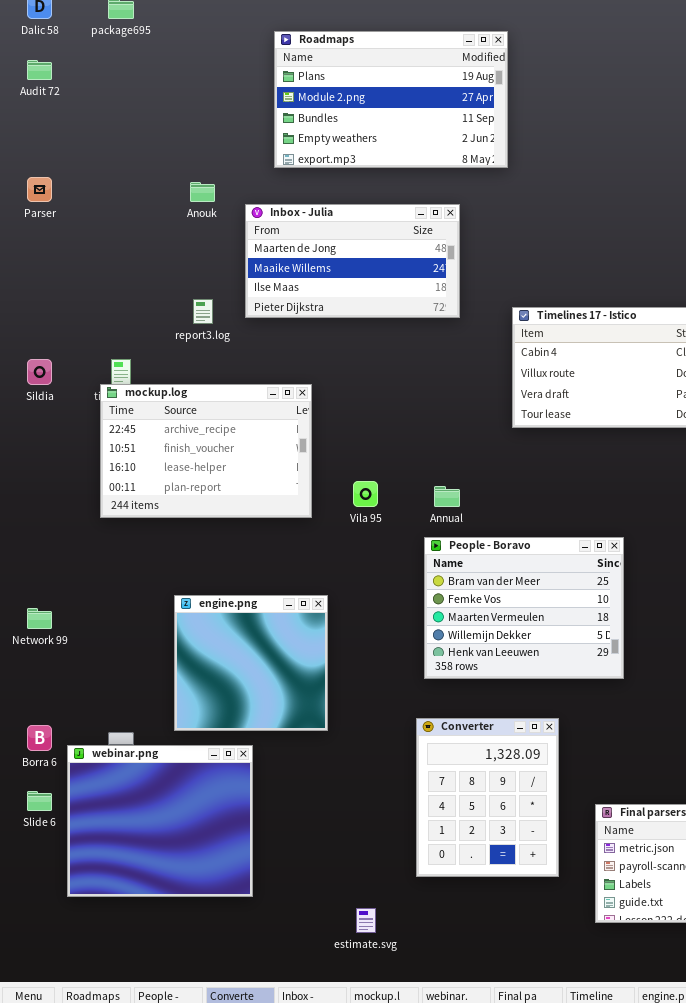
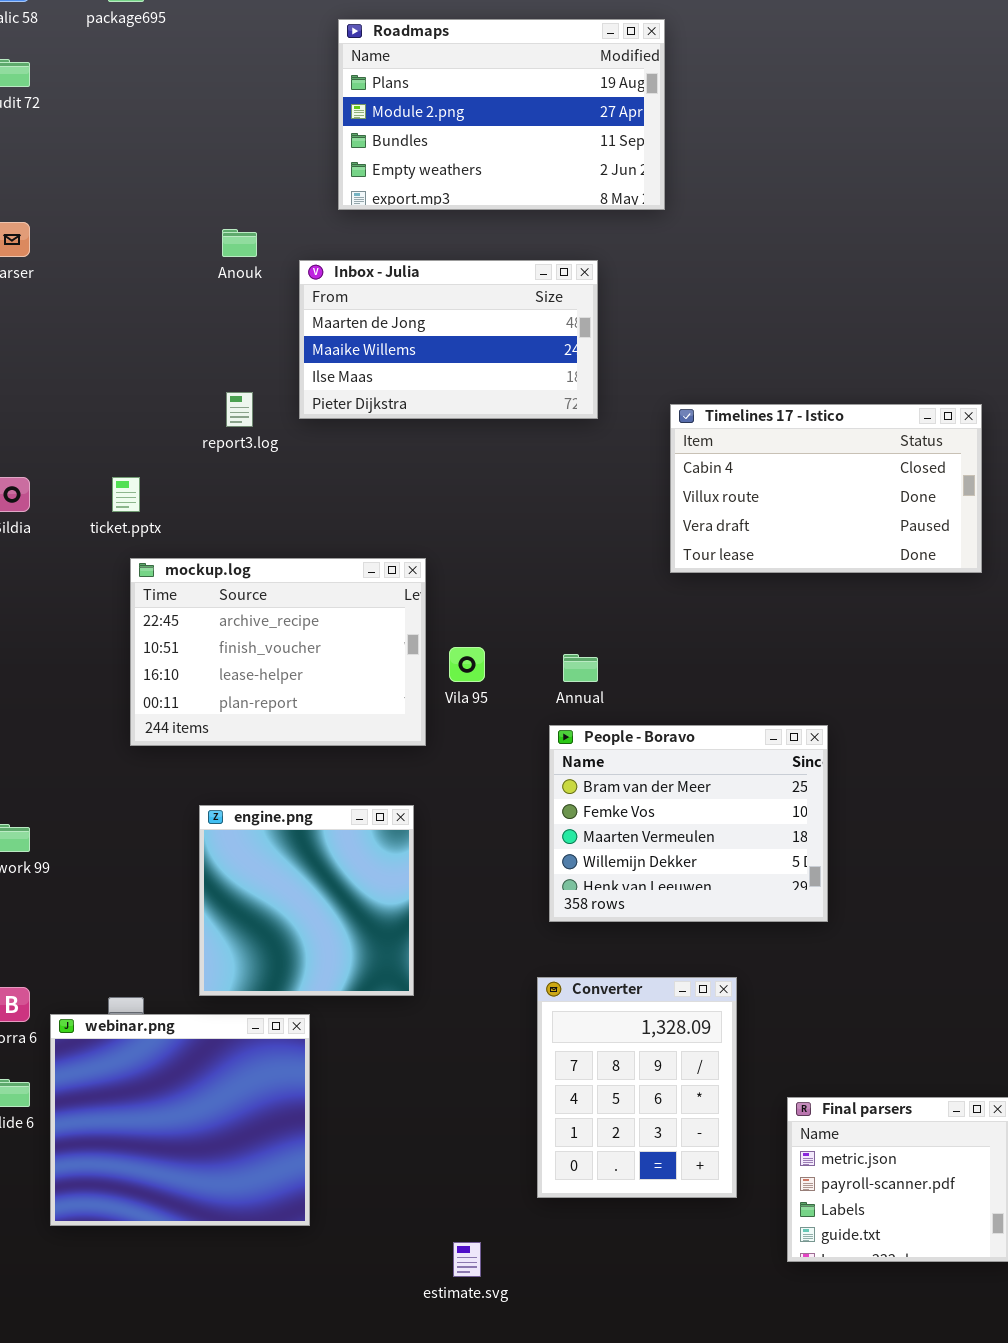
mockup.log: [100,384,312,518] -> [130,558,426,746], moved

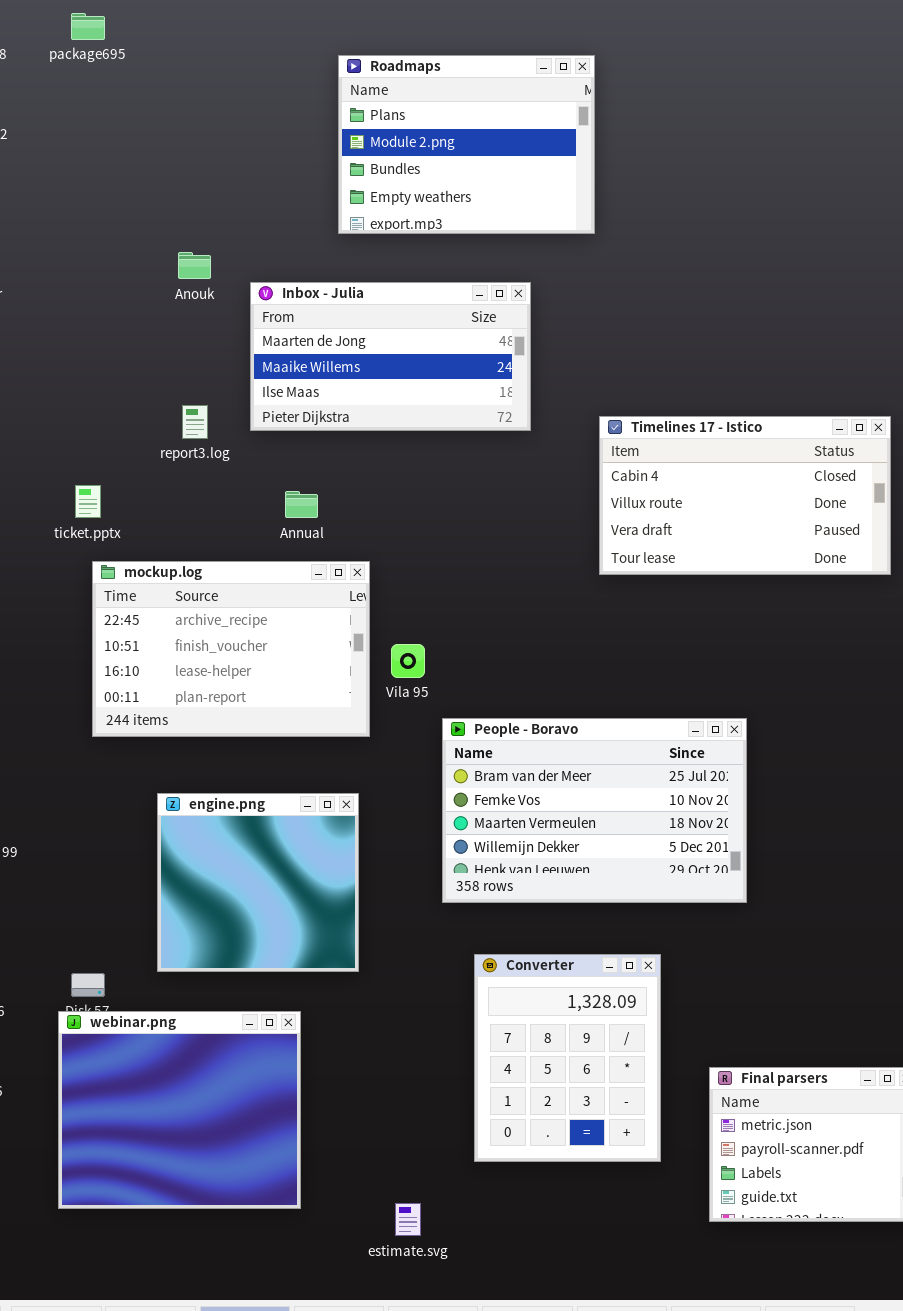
Roadmaps: [338,19,665,210] -> [338,55,595,234], resized
Annual: [563,654,598,682] -> [285,491,318,518], moved
People - Boravo: [549,725,828,922] -> [442,718,747,903], resized
webinar.png: [50,1014,310,1226] -> [58,1011,301,1209], moved

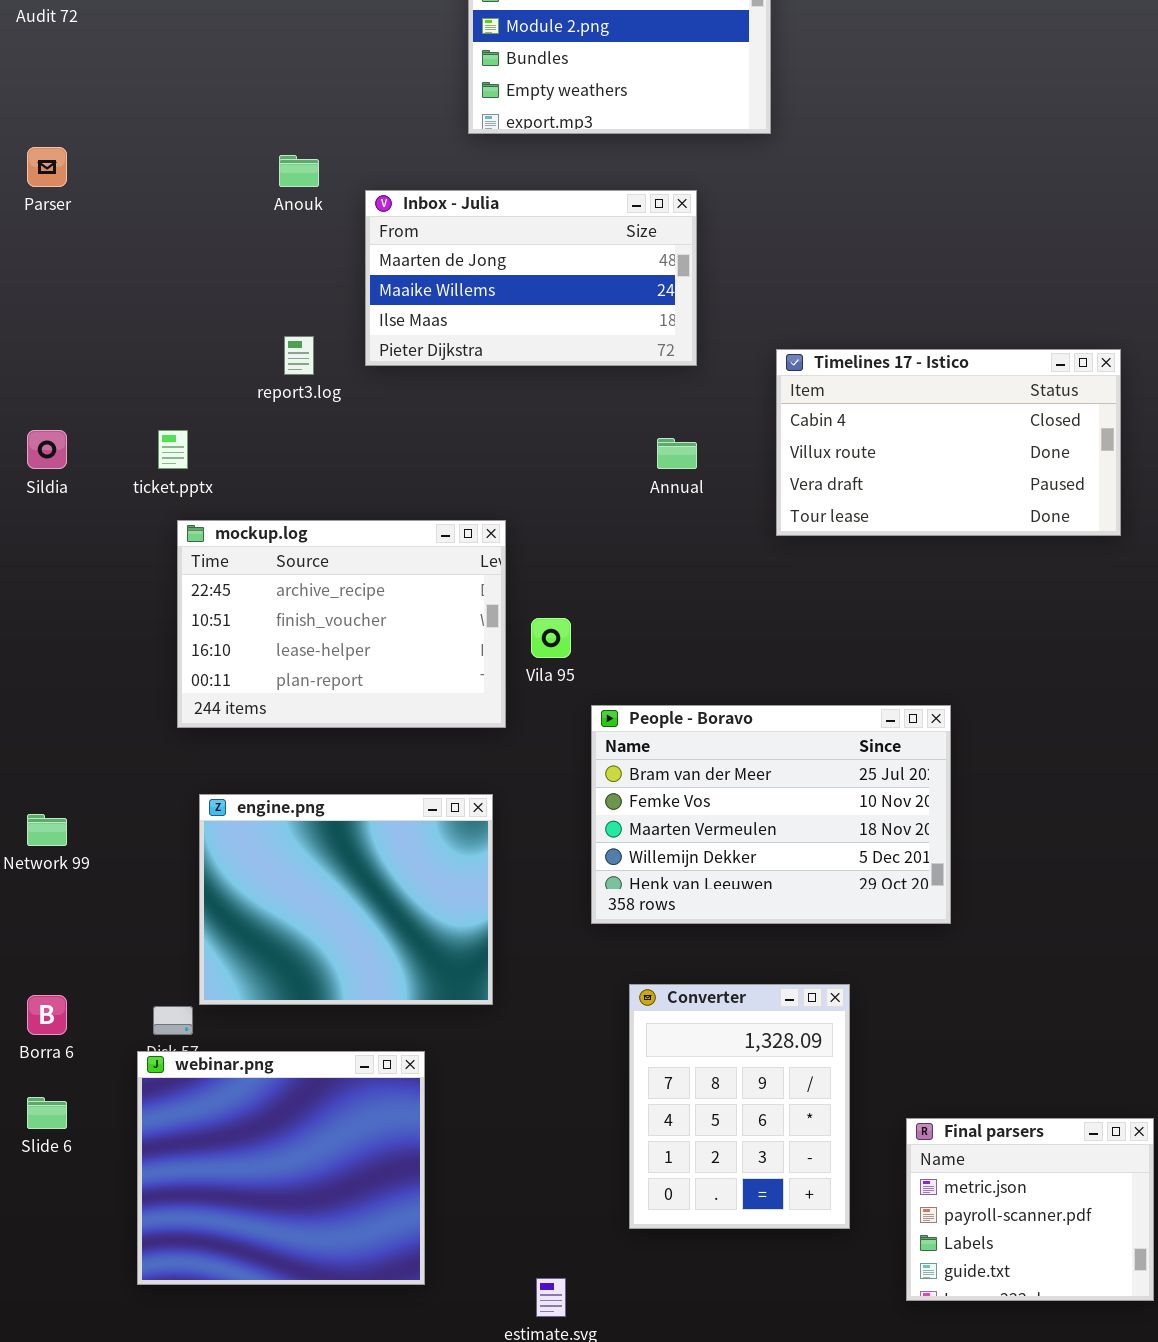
Annual: [285,491,318,518] -> [657,438,697,469], moved
engine.png: [157,793,359,972] -> [199,794,493,1005], resized

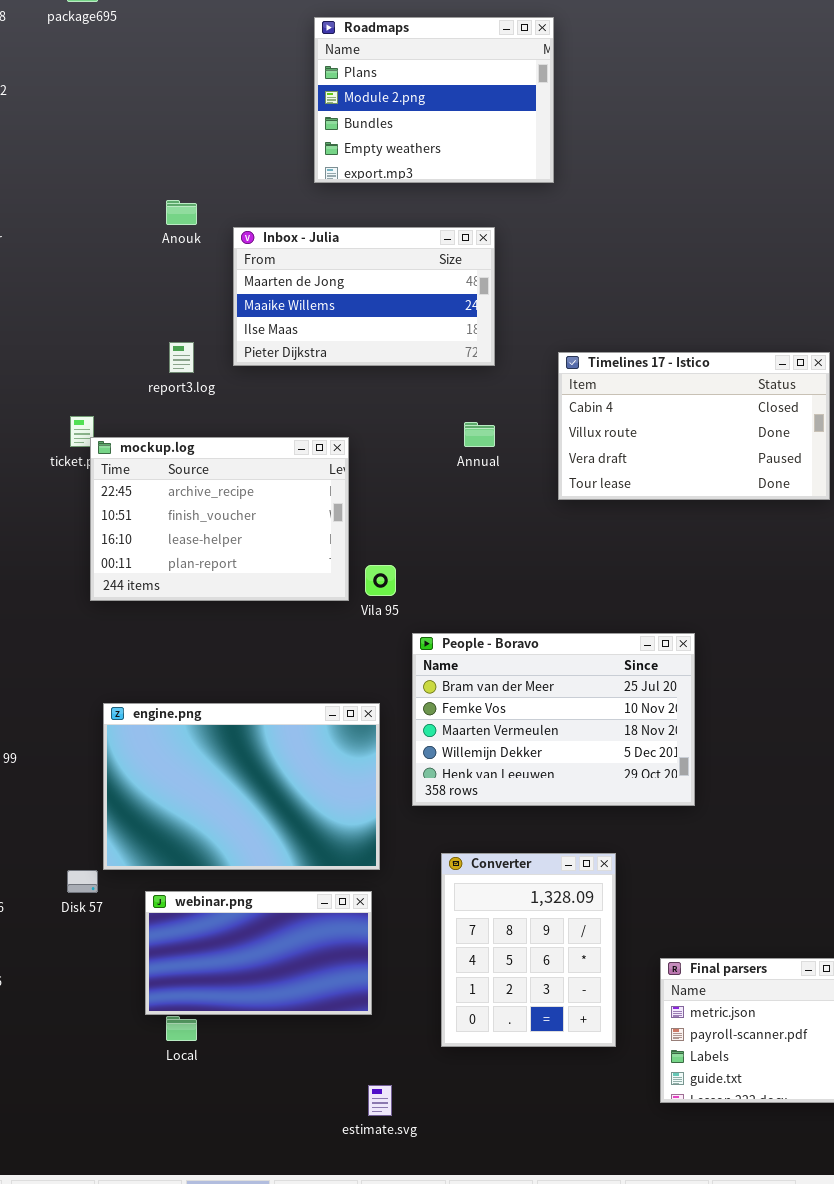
mockup.log: [177,520,506,728] -> [90,437,349,601], moved
engine.png: [199,794,493,1005] -> [103,703,380,870], resized
webinar.png: [137,1051,425,1285] -> [145,891,372,1015], moved, resized

